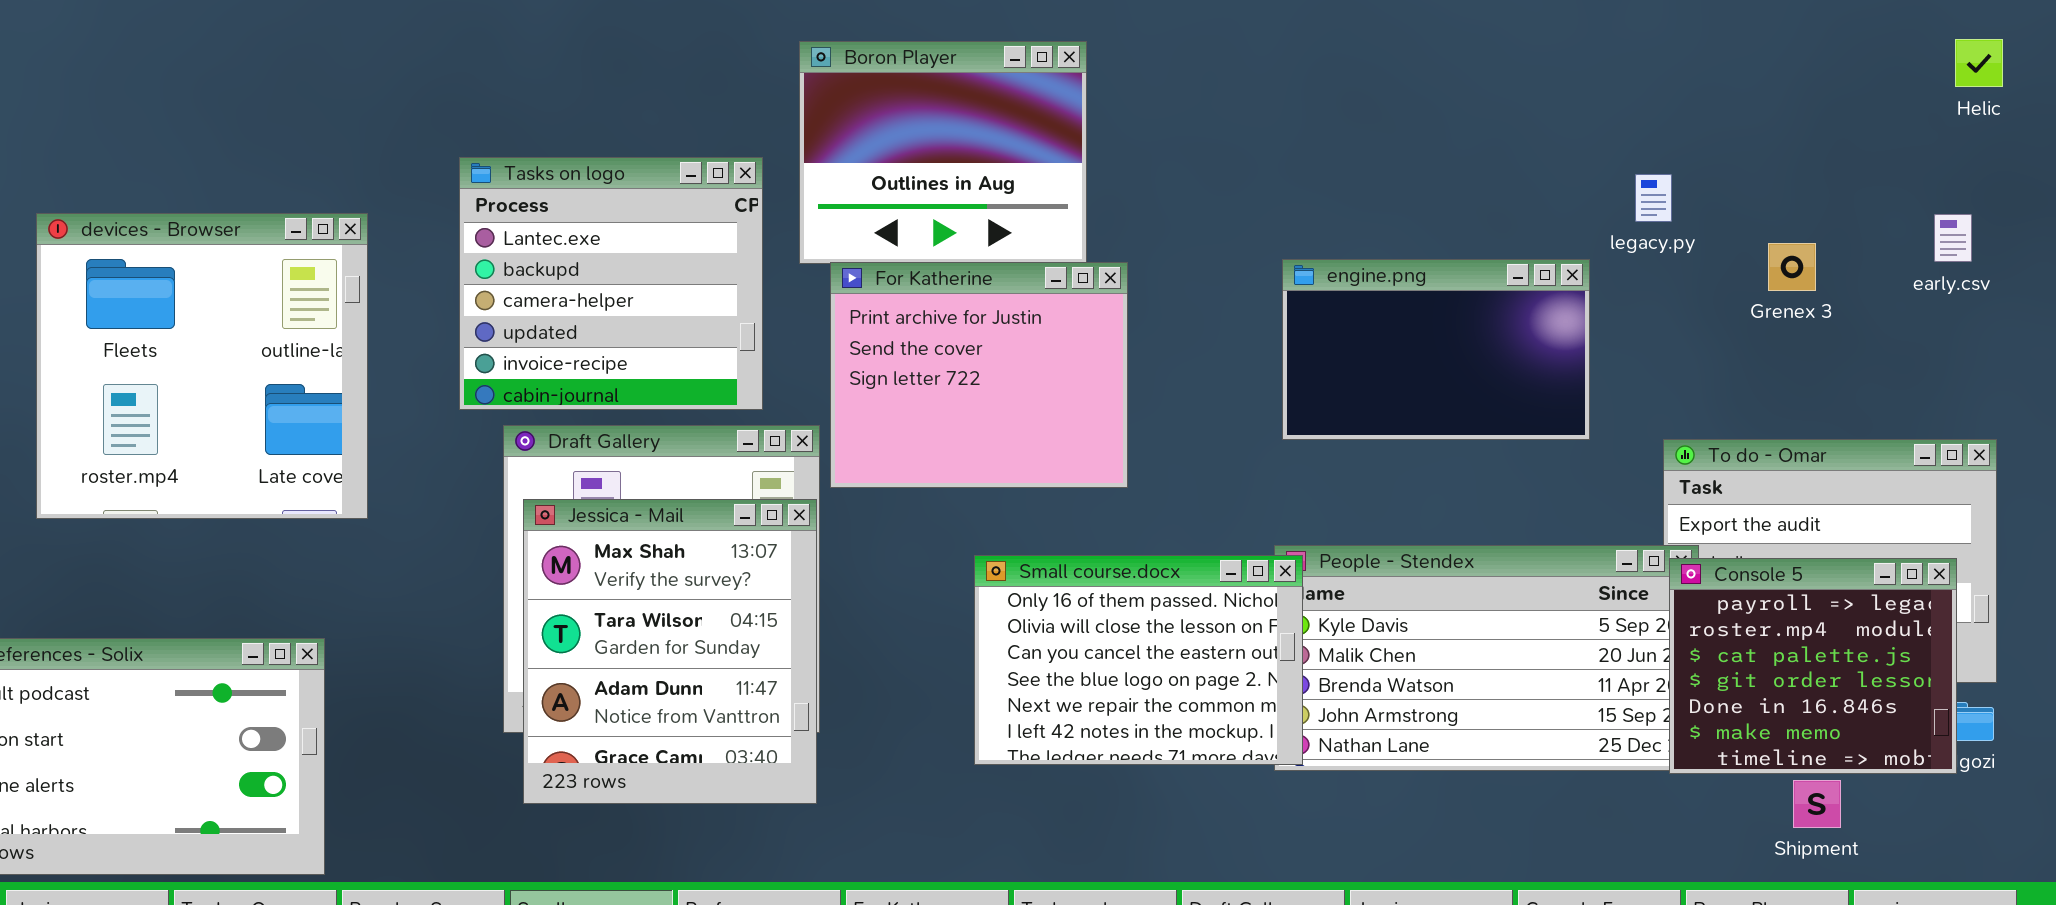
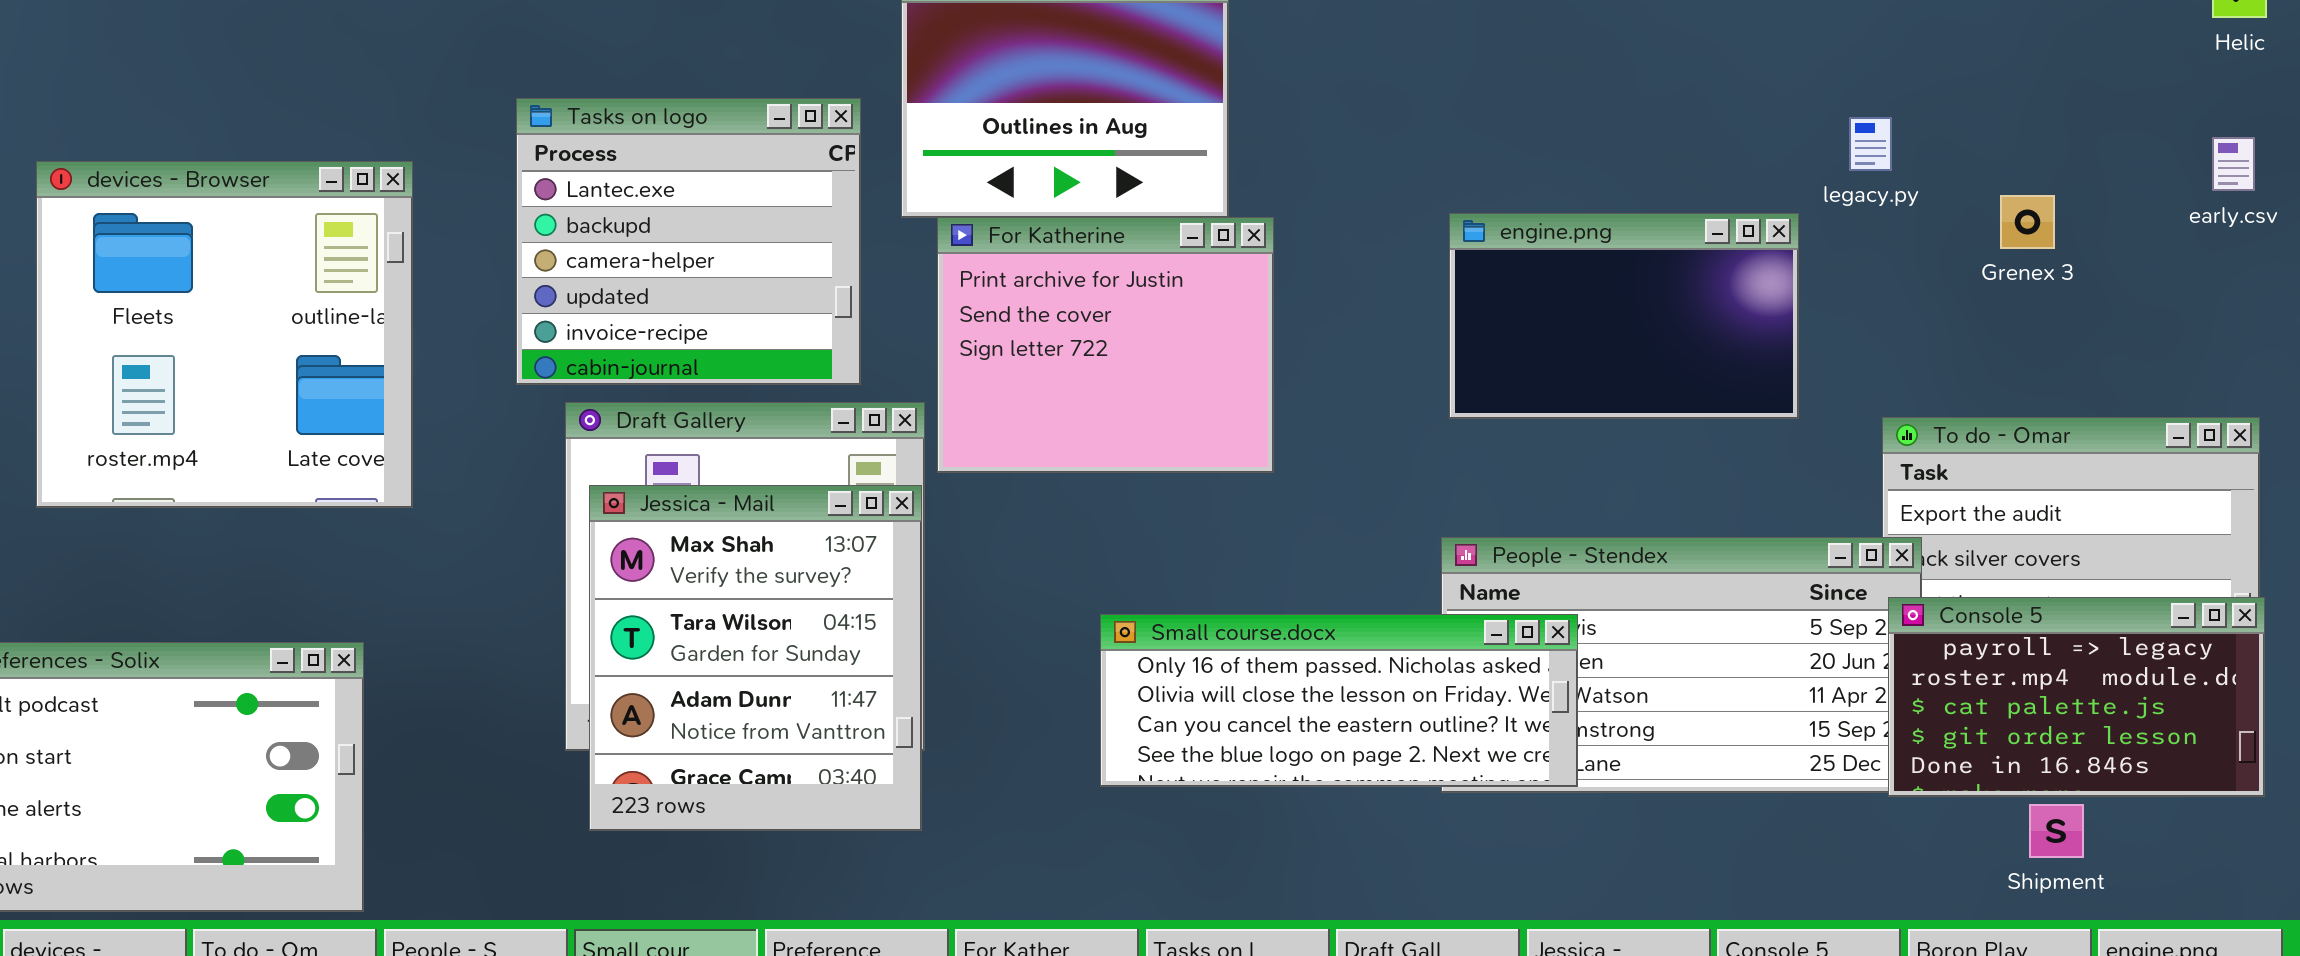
early.csv: [1934,214,1972,262] -> [2212,137,2255,191], moved
Small course.docx: [974,555,1303,765] -> [1100,614,1578,787], resized
Console 5: [1669,558,1957,774] -> [1888,597,2265,797], resized

